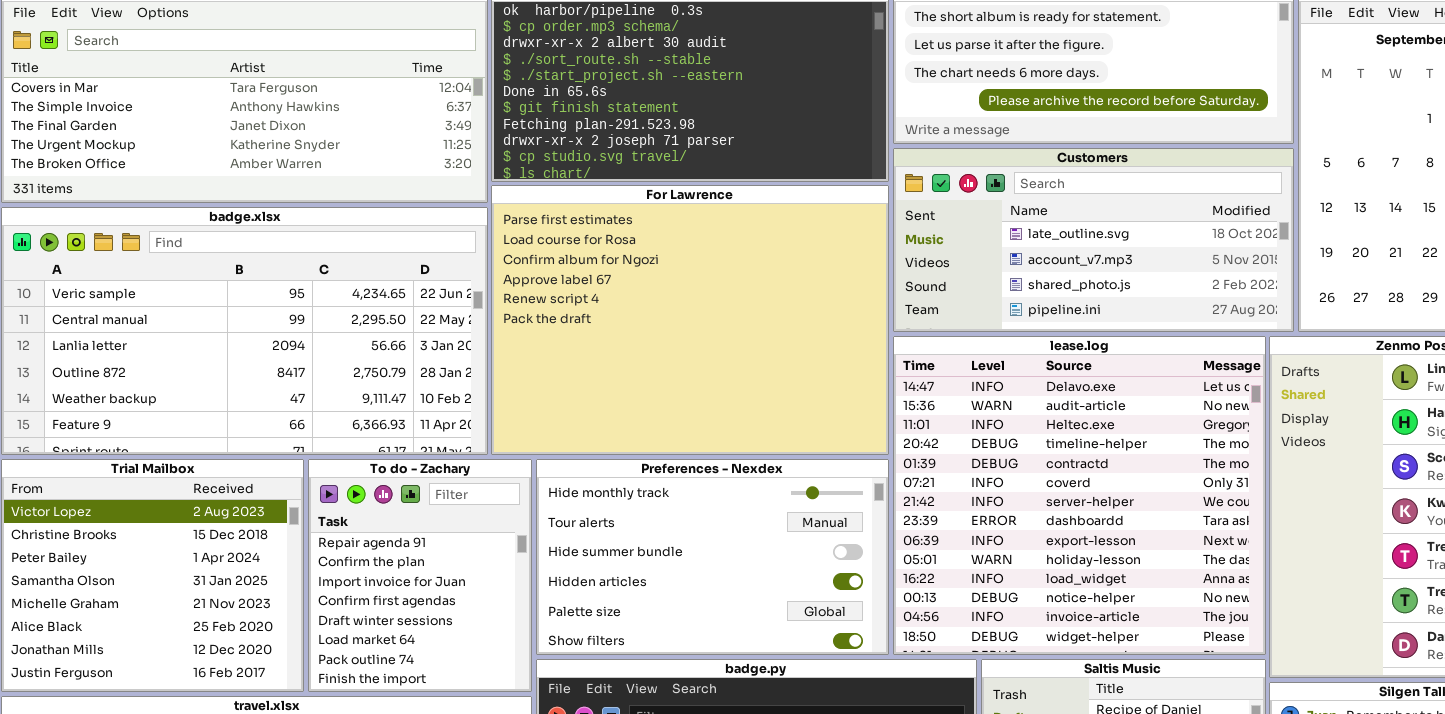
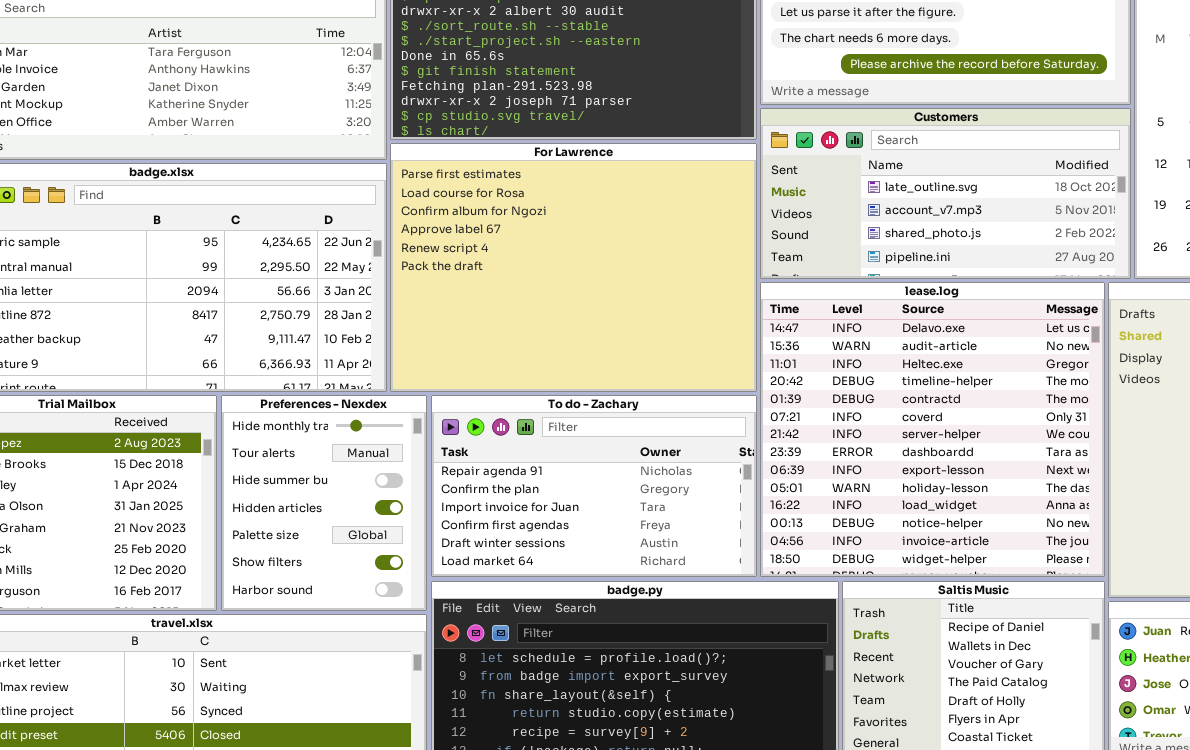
To do - Zachary: [308,459,532,692] -> [431,395,757,577], moved, resized
Preferences - Nexdex: [536,459,889,655] -> [221,395,427,611], moved, resized

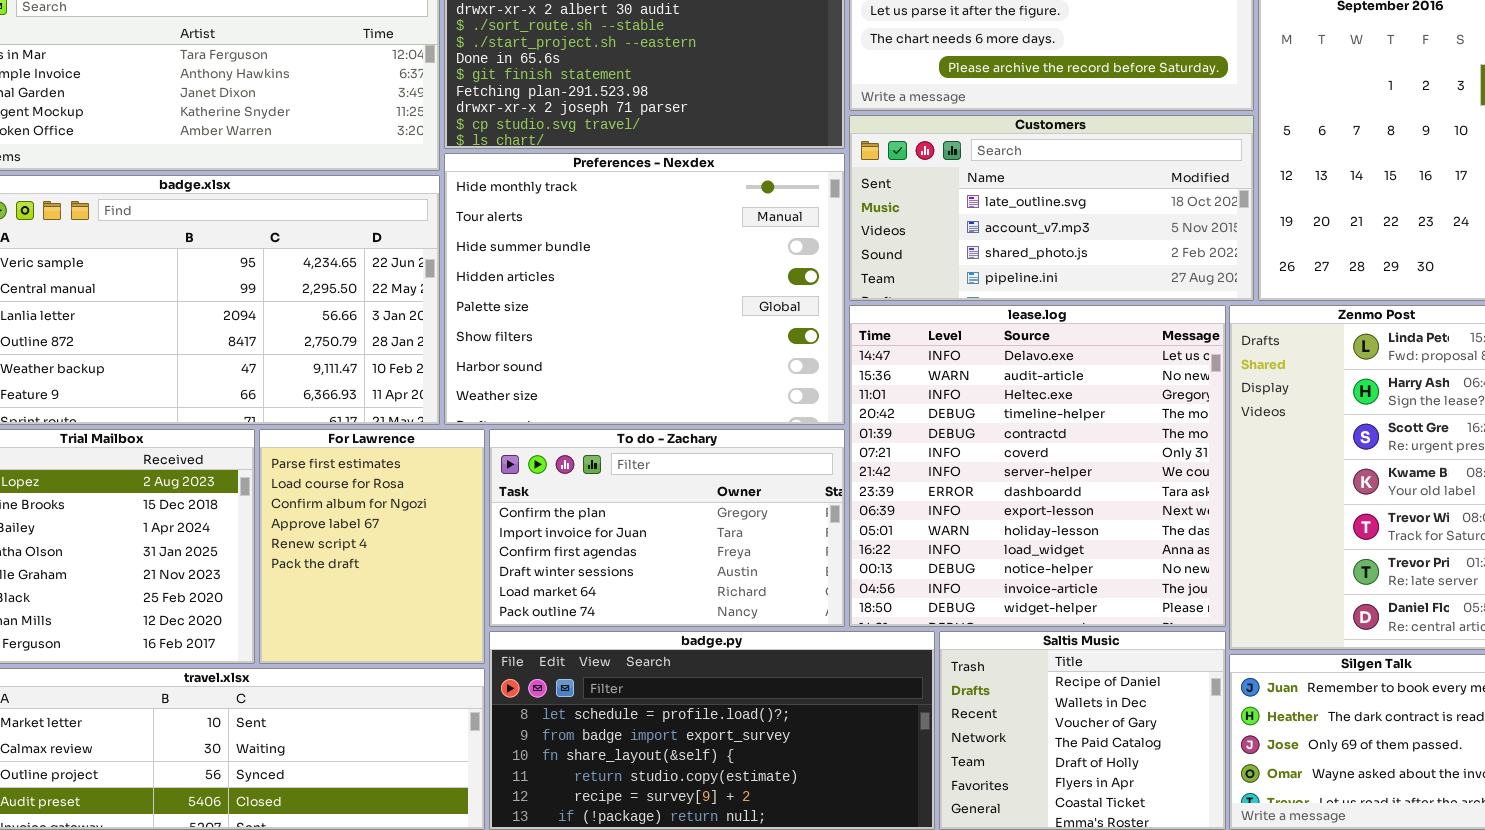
For Lawrence: [390,143,757,392] -> [259,429,485,664], moved, resized
Preferences - Nexdex: [221,395,427,611] -> [444,153,845,425], moved, resized
To do - Zachary: [431,395,757,577] -> [489,429,845,627], scrolled down 1 row

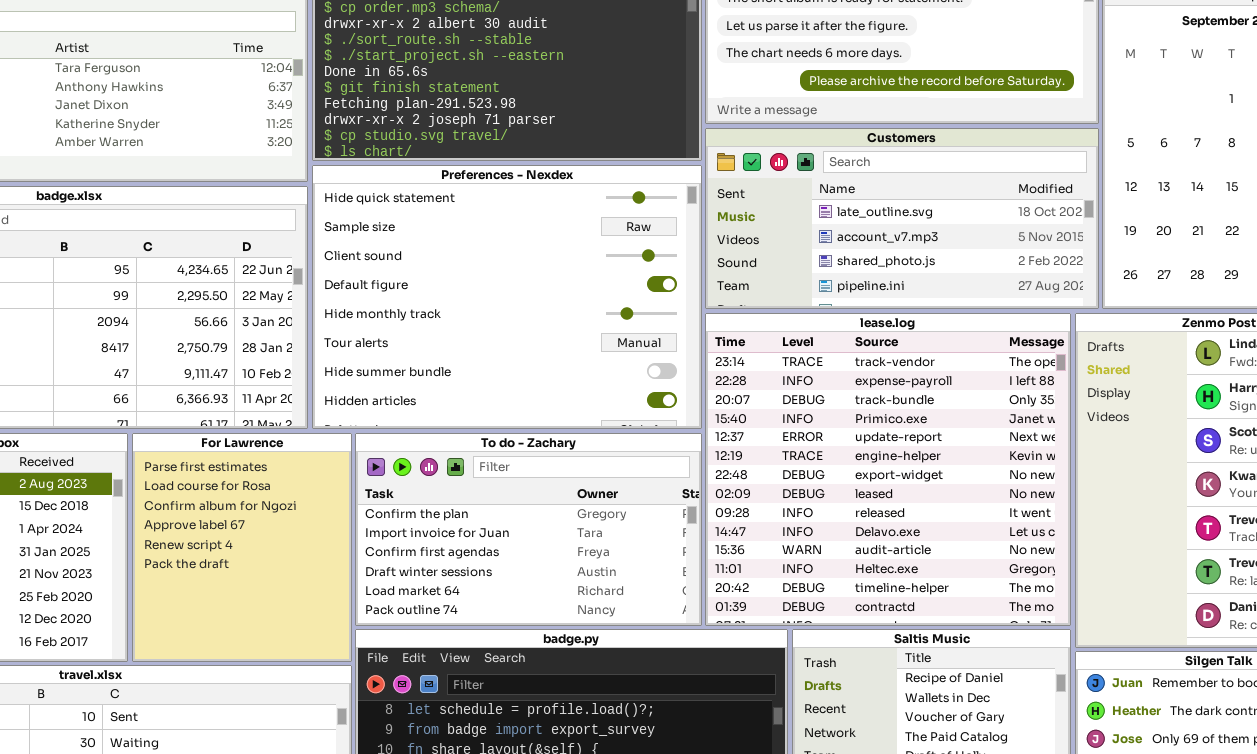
Preferences - Nexdex: [444,153,845,425] -> [312,165,702,429], scrolled up 4 rows
lease.log: [849,305,1226,627] -> [705,313,1071,626], scrolled up 9 rows

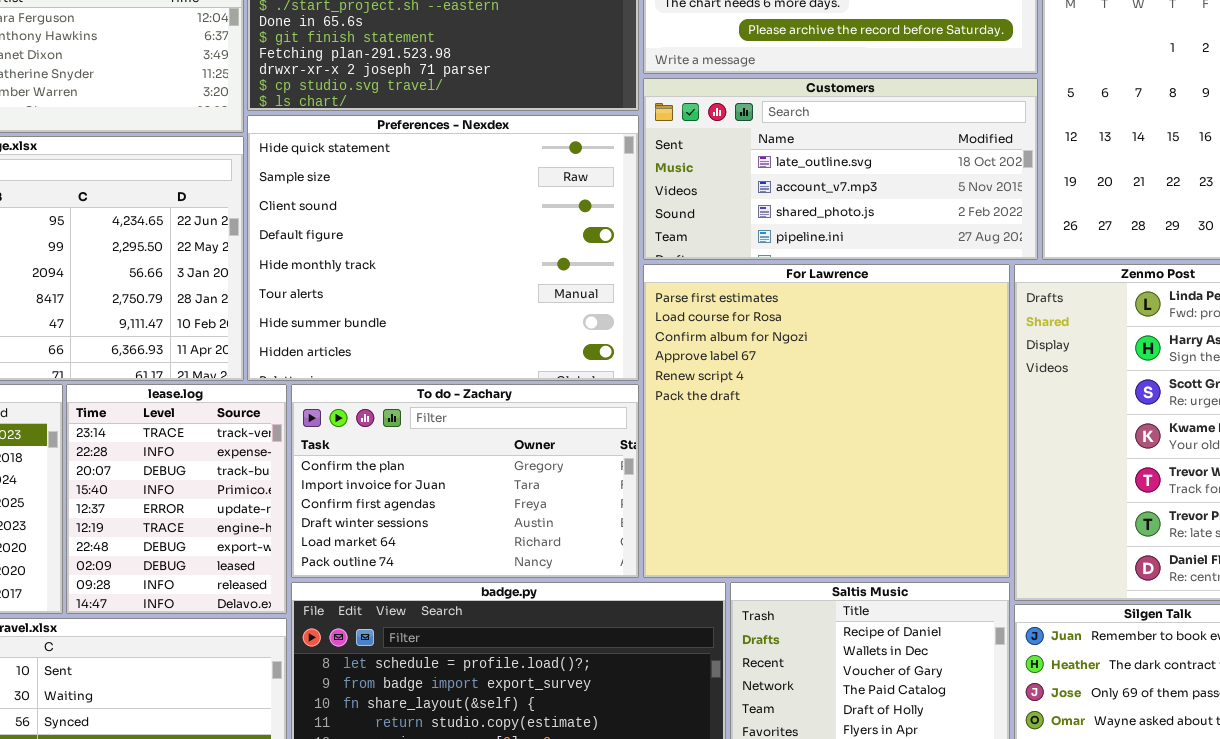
lease.log: [705,313,1071,626] -> [66,384,287,614], moved, resized
For Lawrence: [132,433,352,662] -> [643,264,1010,578], moved, resized

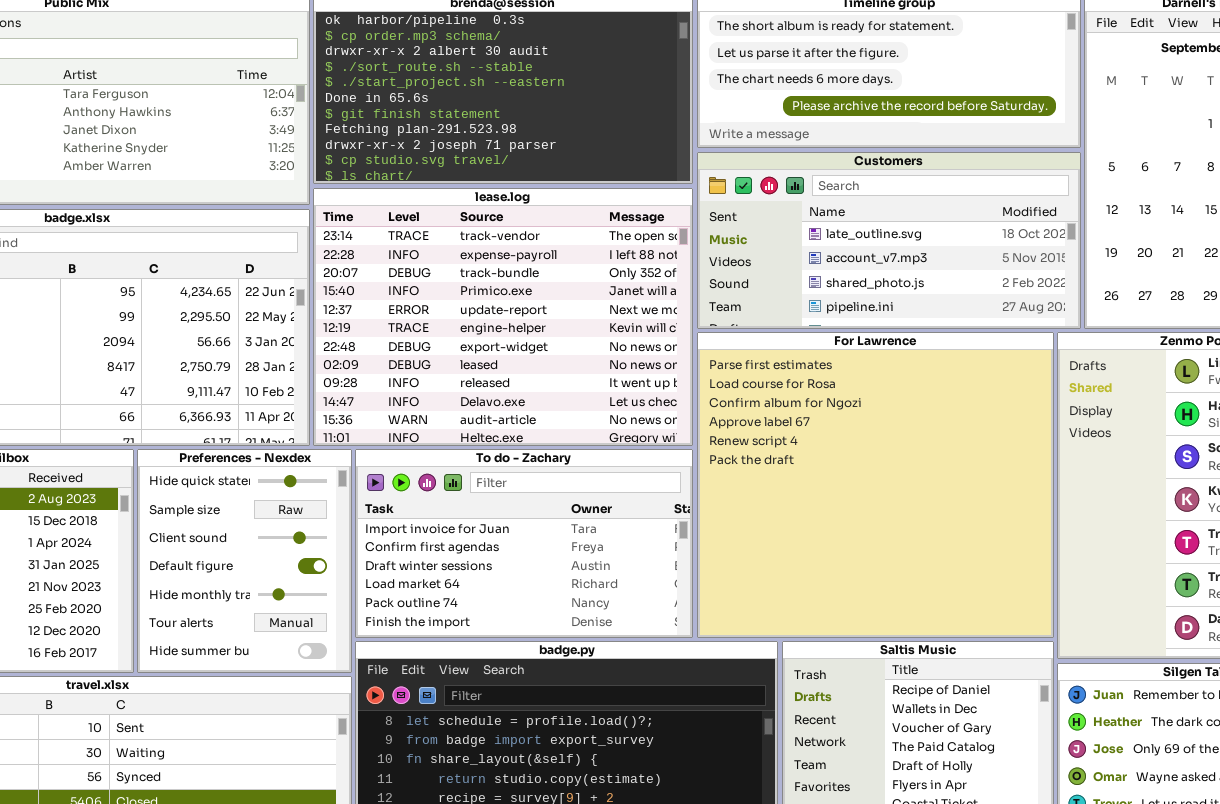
Preferences - Nexdex: [247,115,639,381] -> [137,449,352,673], moved, resized
lease.log: [66,384,287,614] -> [313,188,693,446], moved, resized
To do - Zachary: [291,384,639,578] -> [355,449,693,638], scrolled down 1 row

